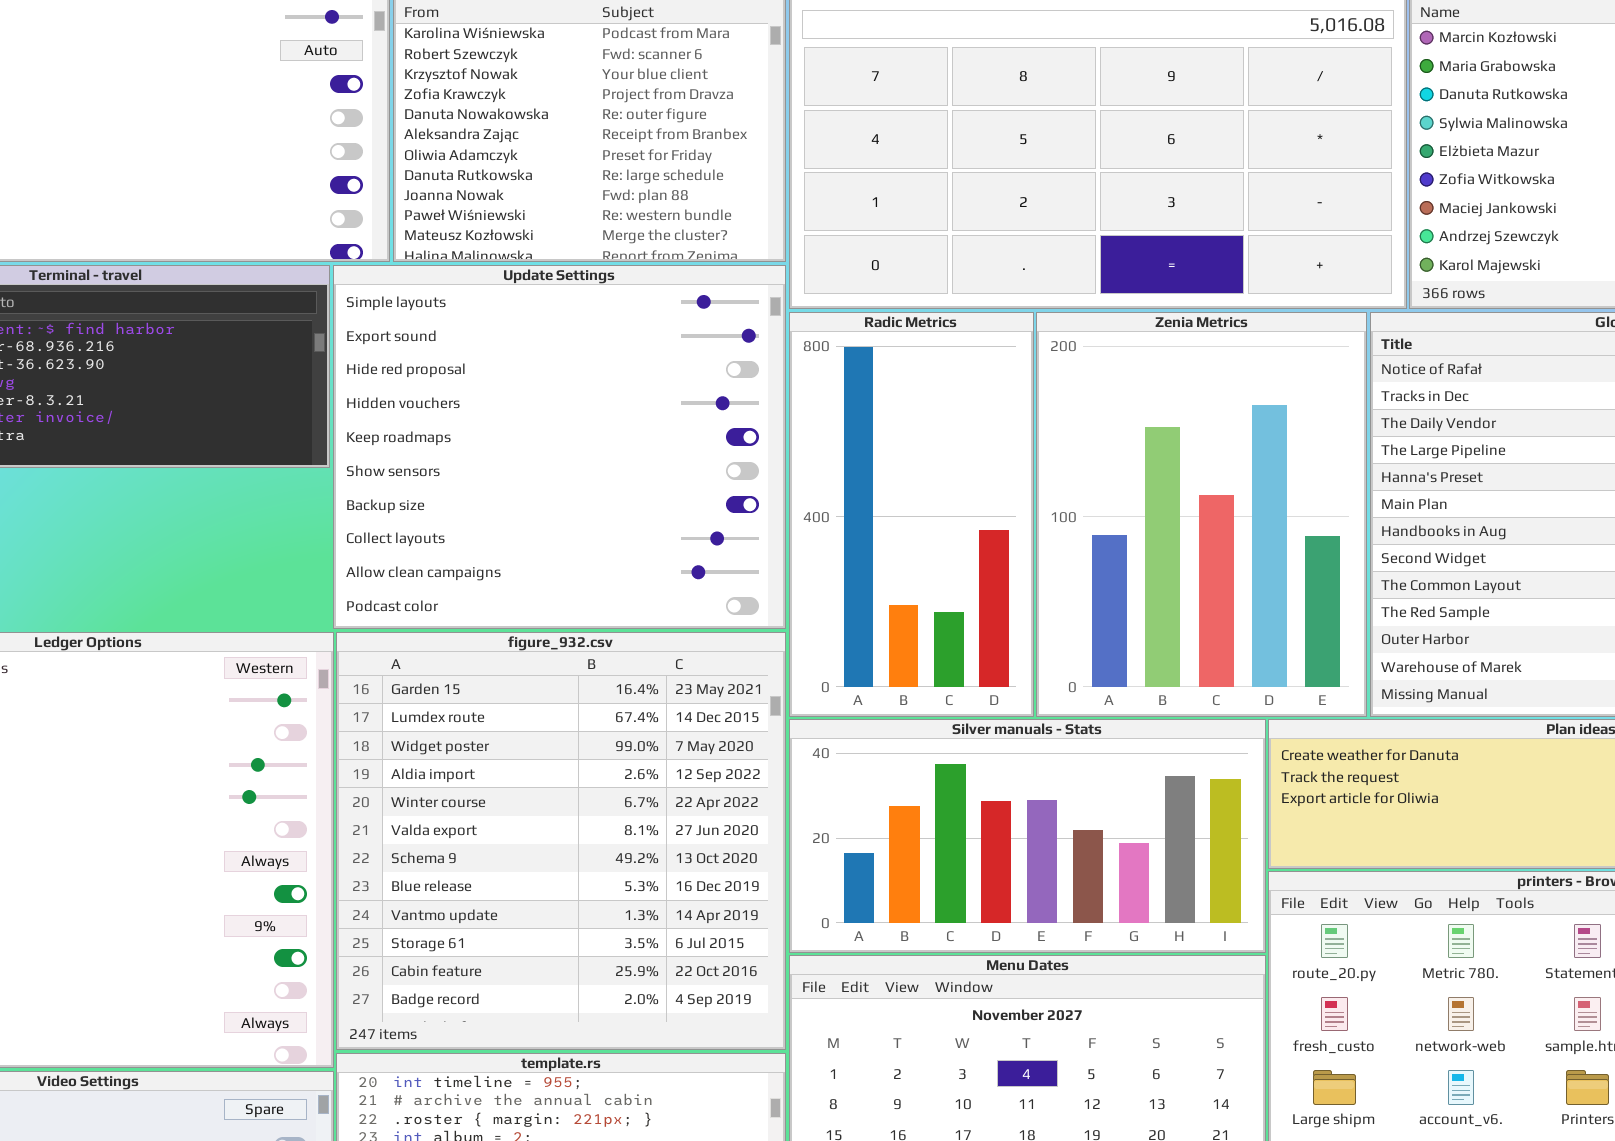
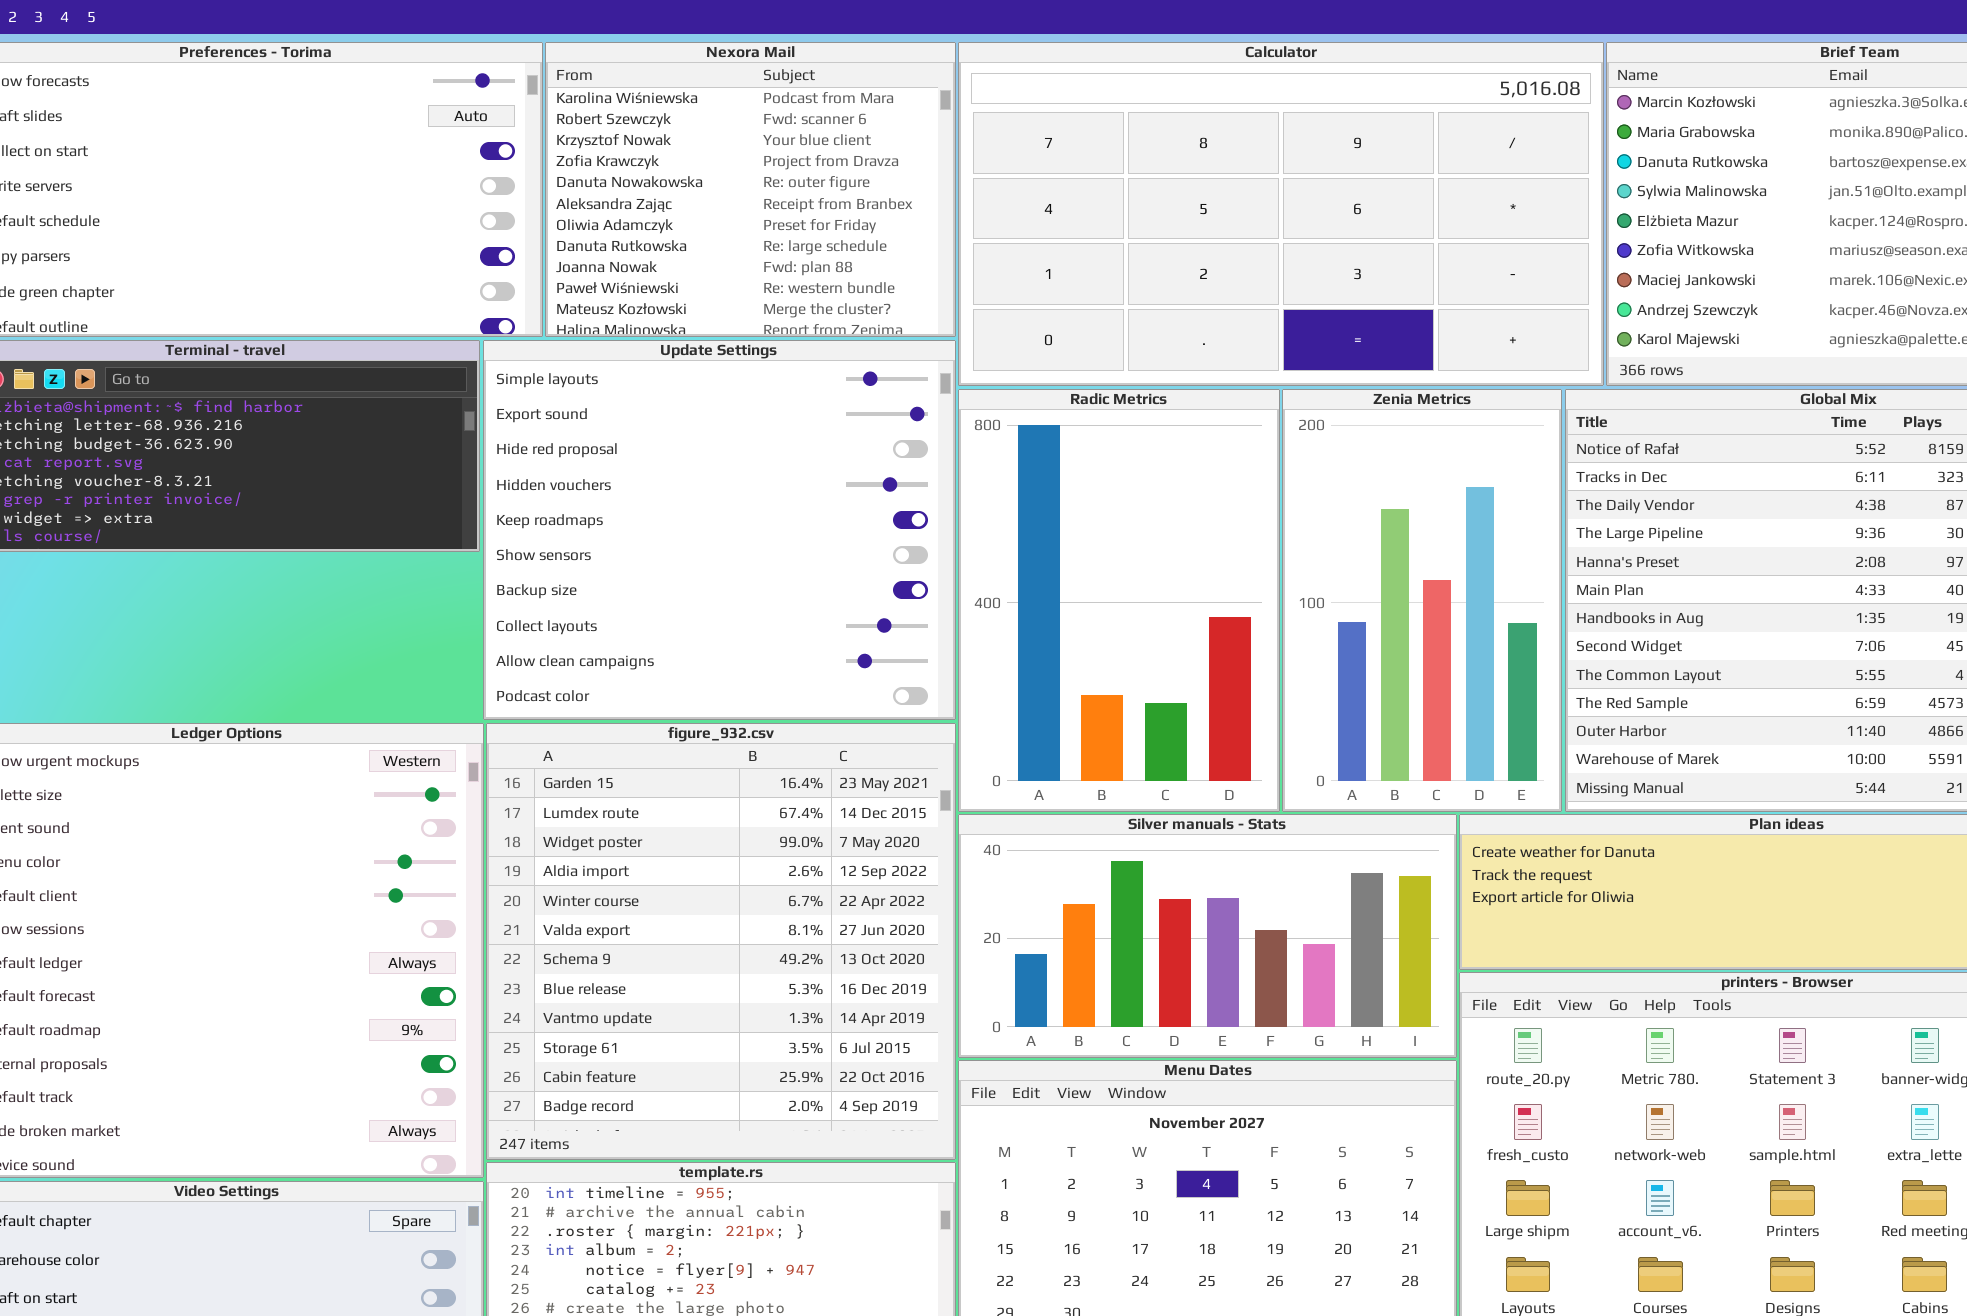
Radic Metrics: [789,312,1034,717] -> [958,389,1280,812], resized
Zenia Metrics: [1036,312,1367,717] -> [1282,389,1562,812], resized

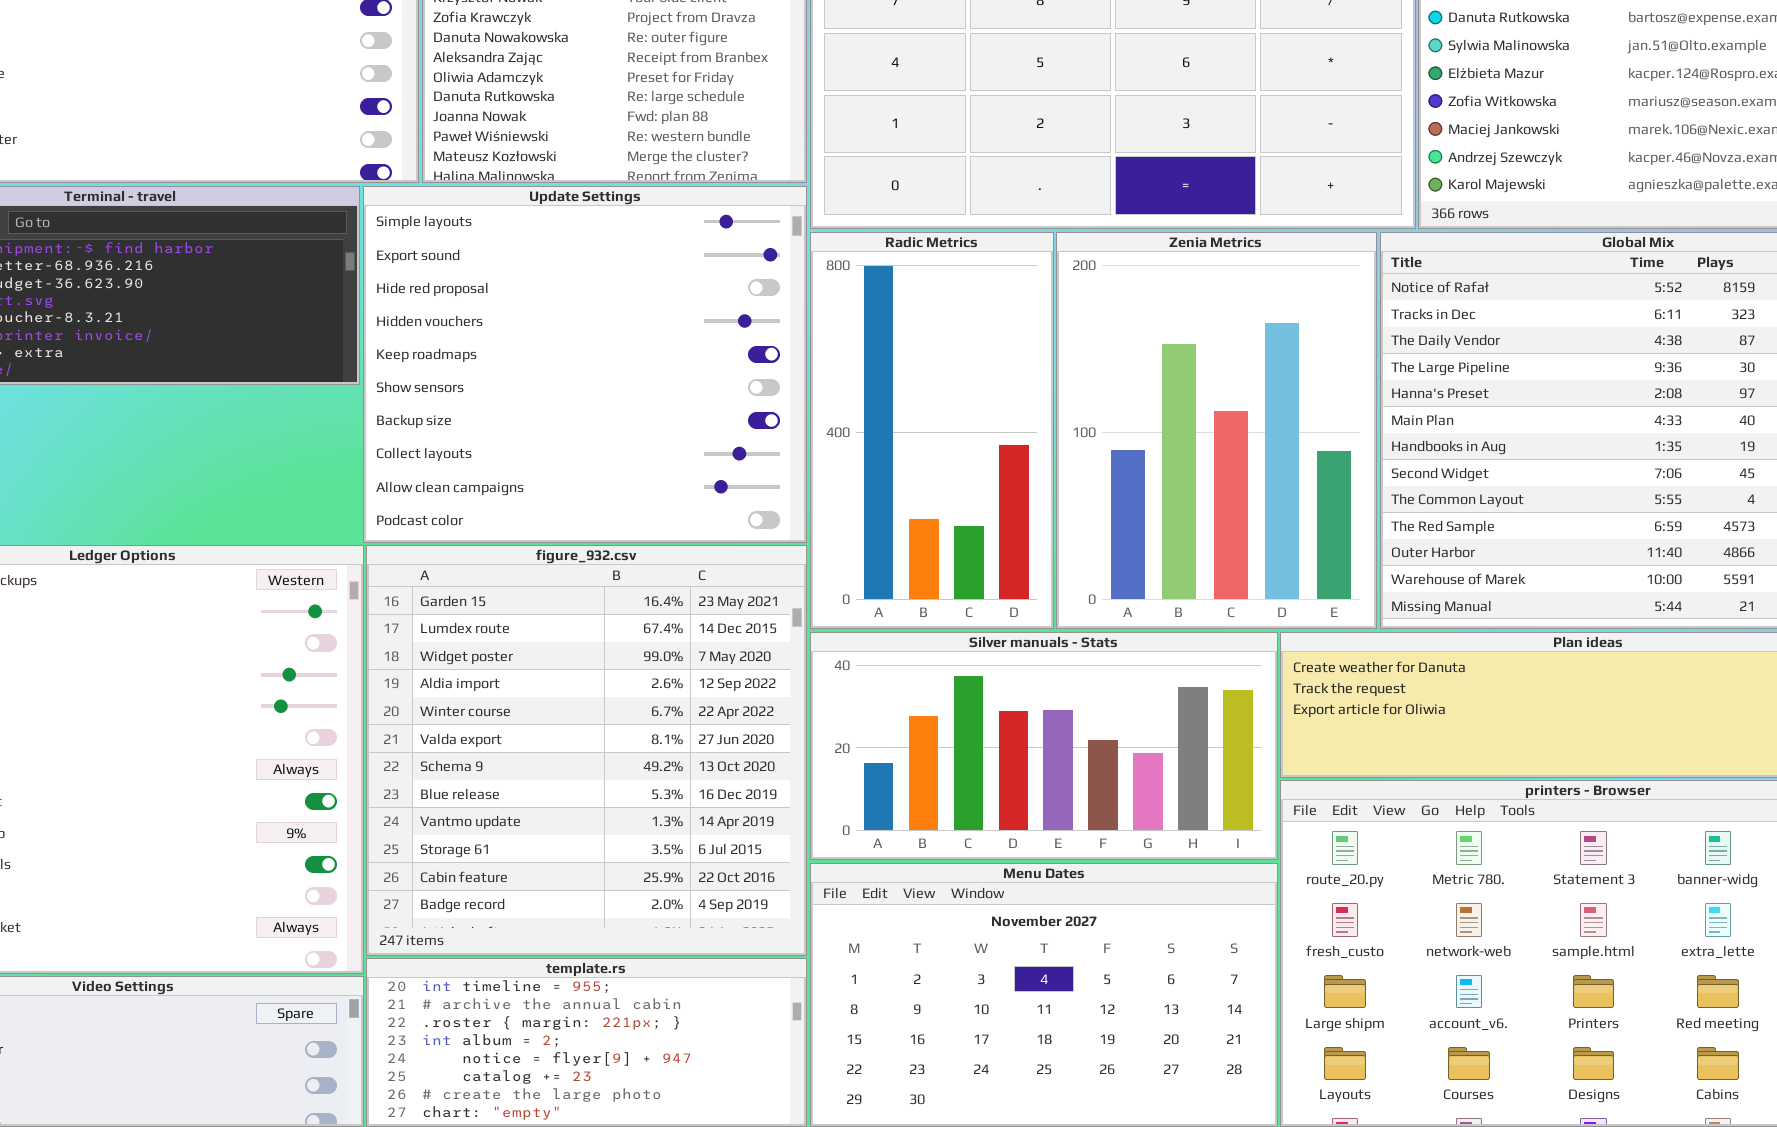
Radic Metrics: [958,389,1280,812] -> [810,232,1054,629], resized
Zenia Metrics: [1282,389,1562,812] -> [1056,232,1377,629], resized

